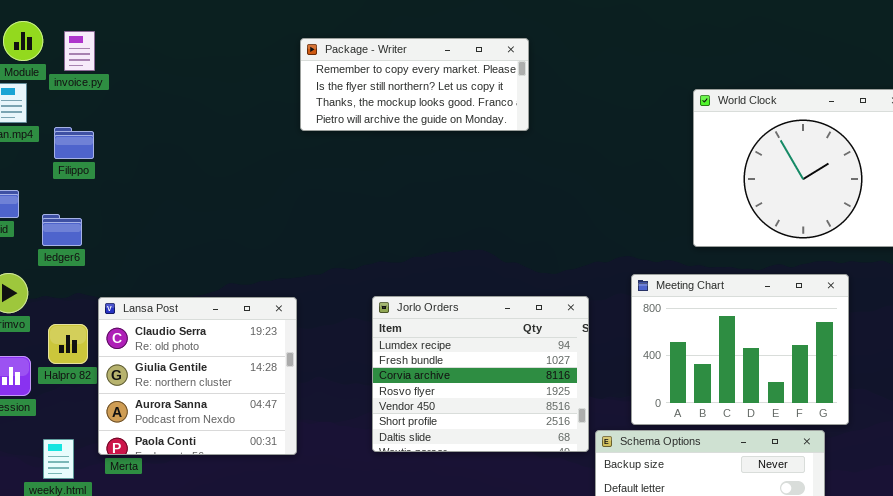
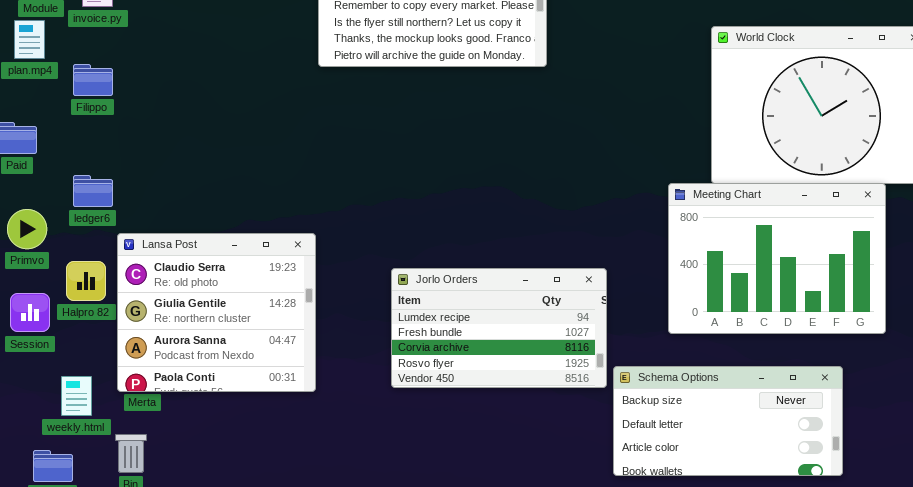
ledger6: [42,214,82,246] -> [73,175,113,207], moved
Meeting Chart: [631,274,849,425] -> [668,183,886,334], moved
Jorlo Orders: [372,296,589,452] -> [391,268,607,388], resized

